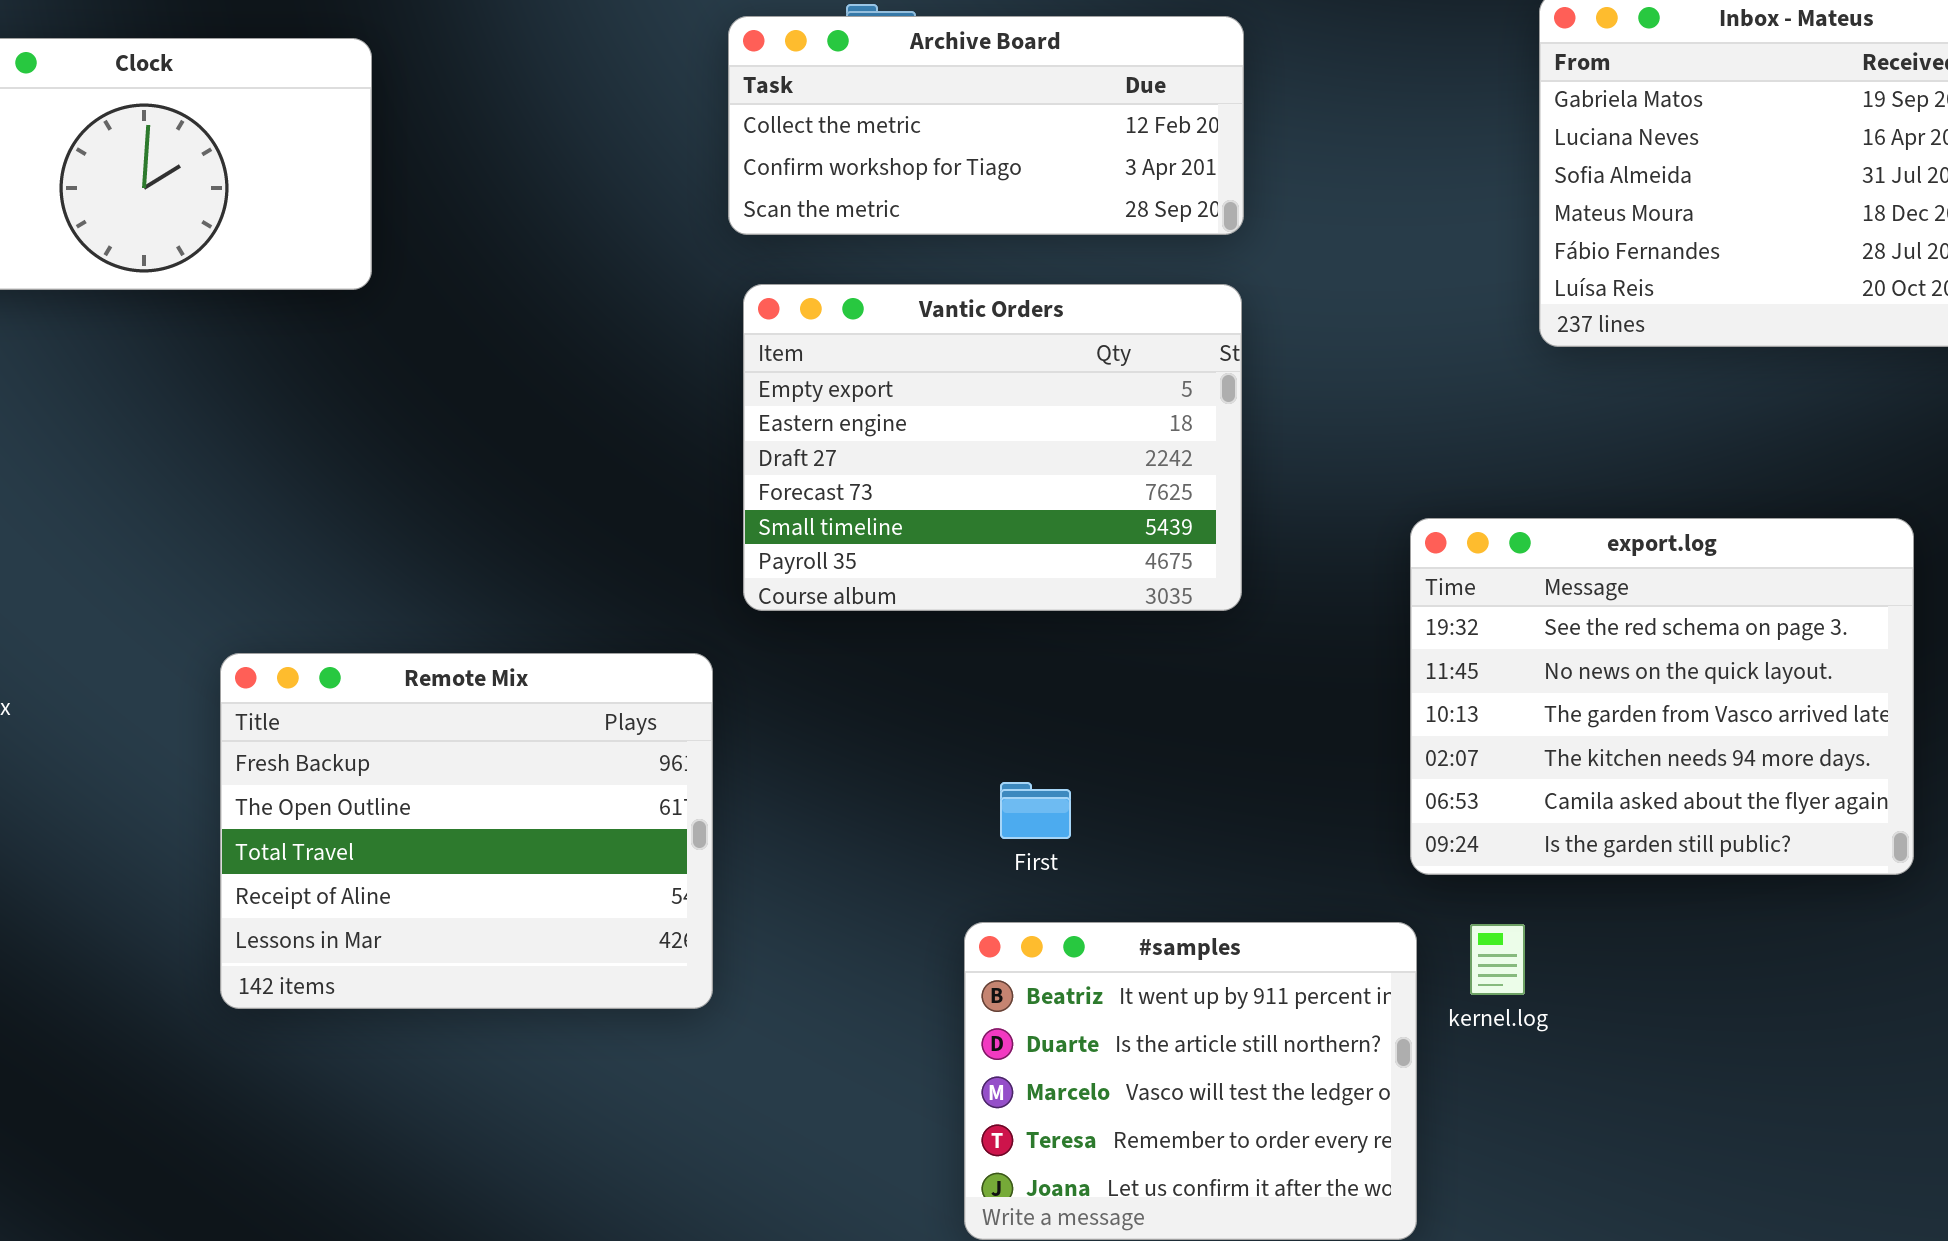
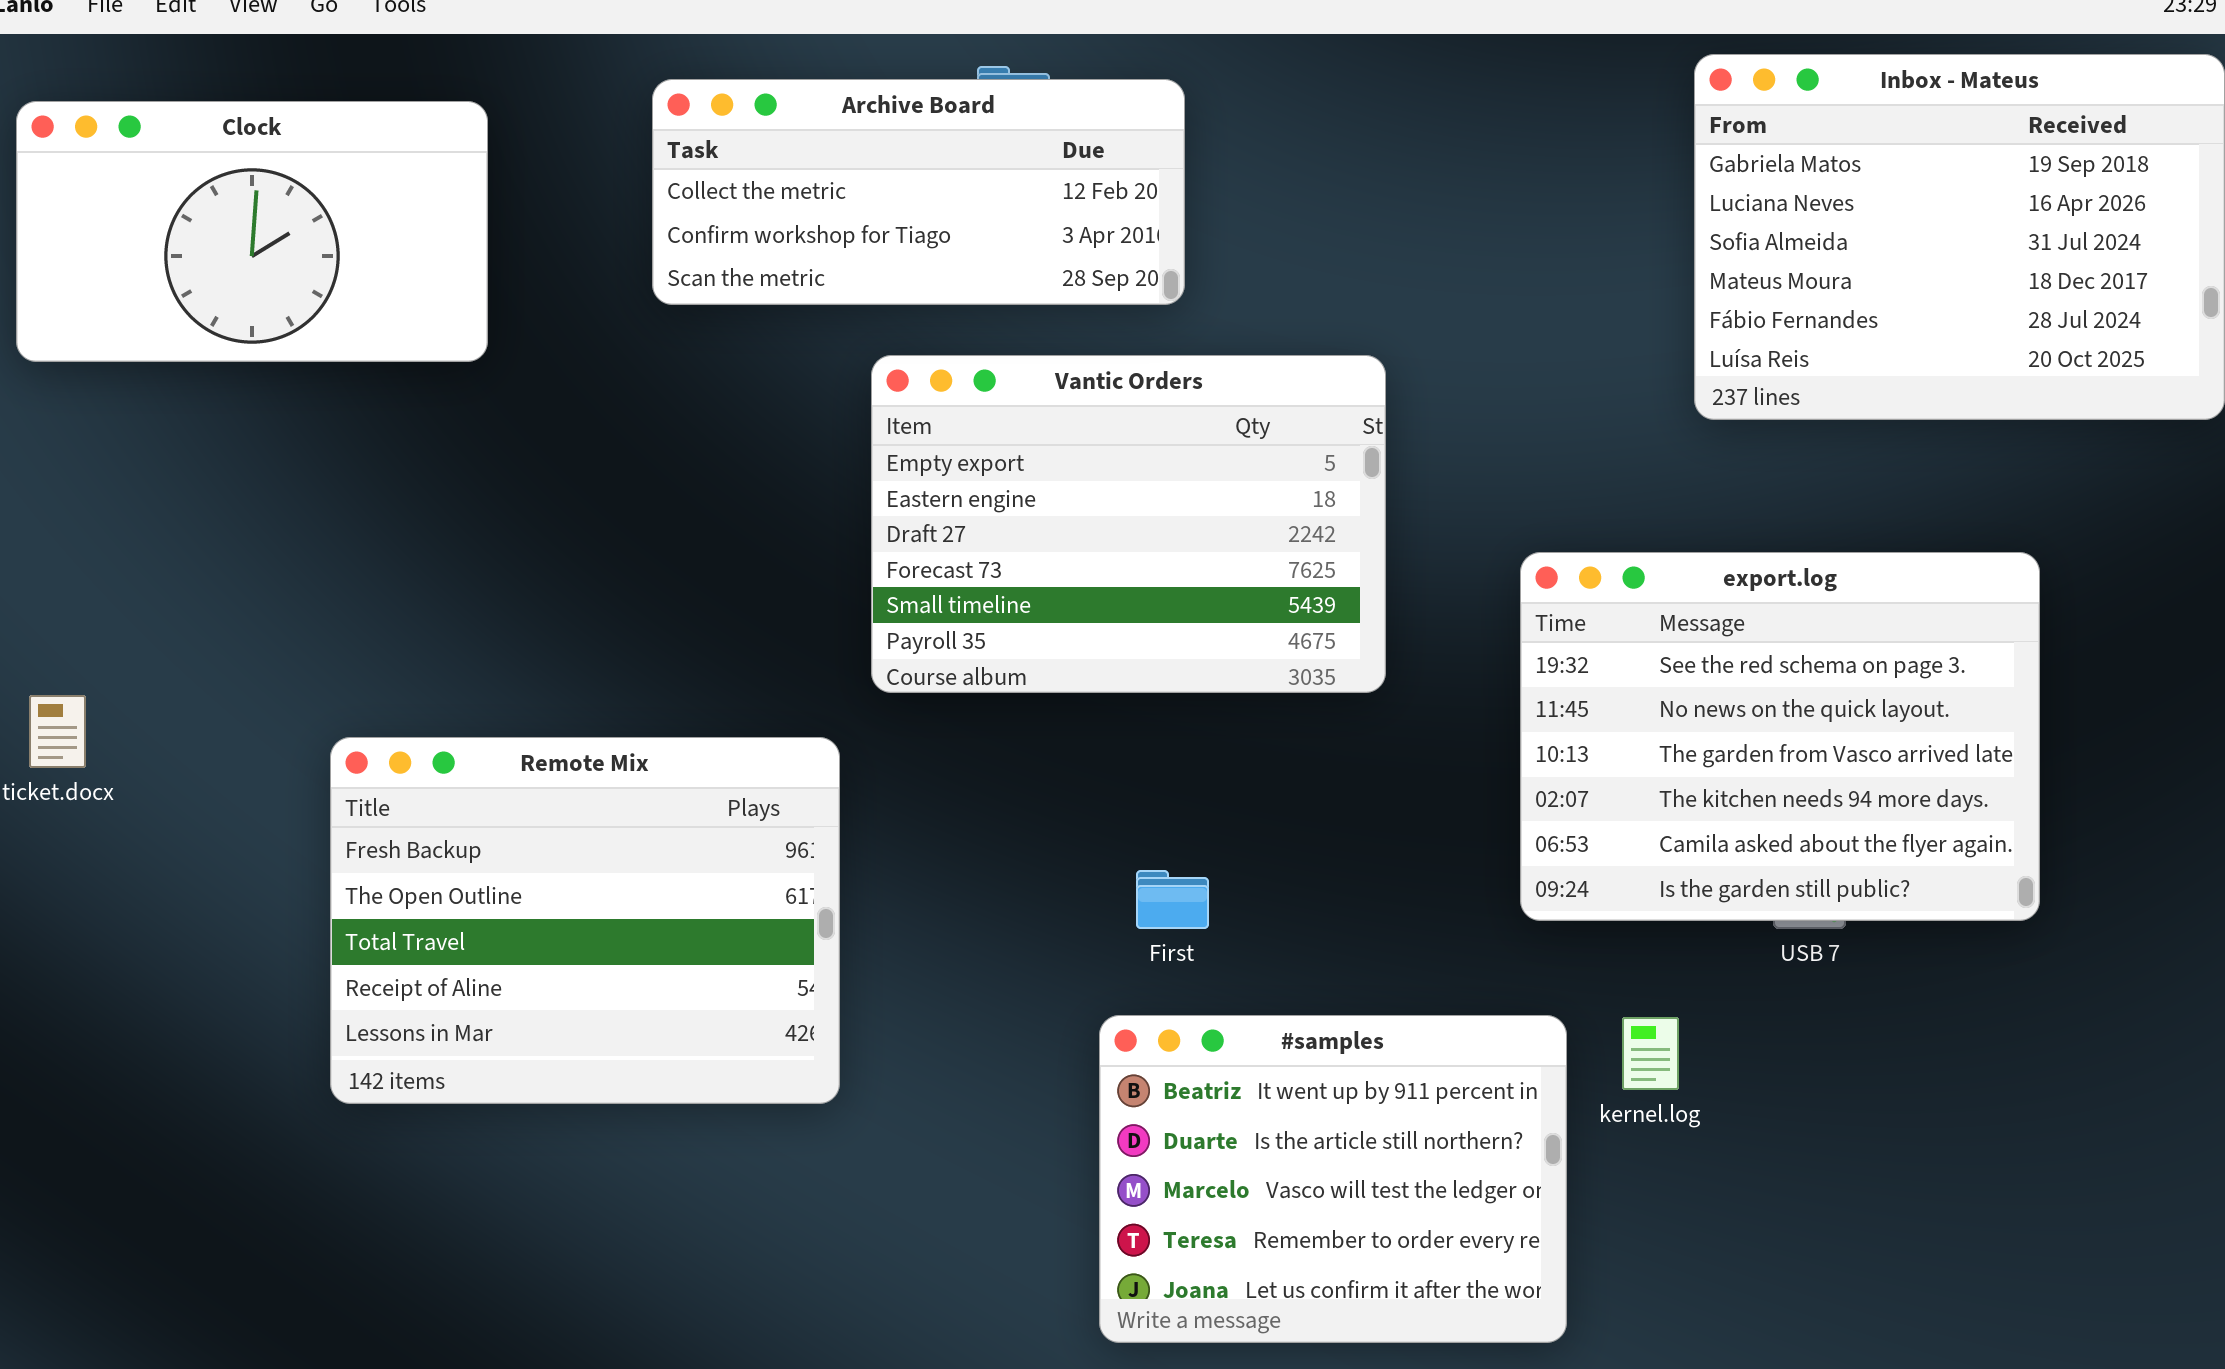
Archive Board: [728,16,1244,235] -> [652,79,1185,305], moved
export.log: [1410,518,1914,875] -> [1520,552,2040,921], moved

